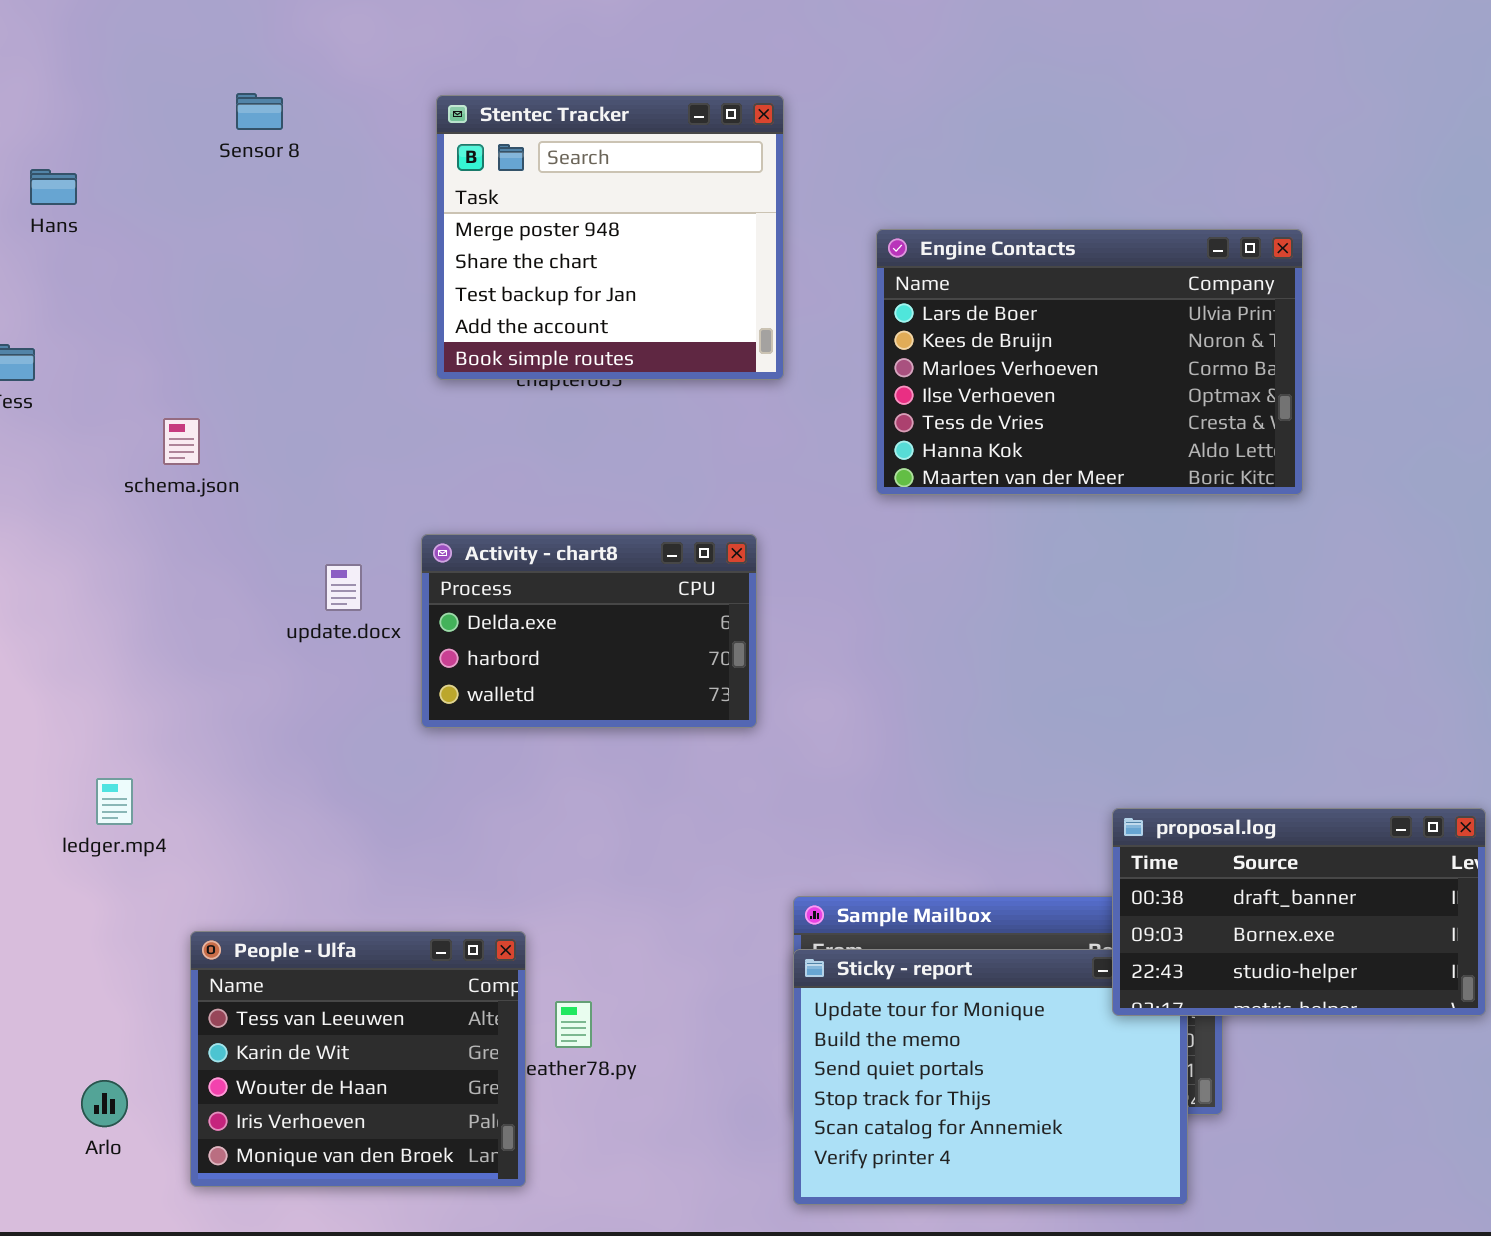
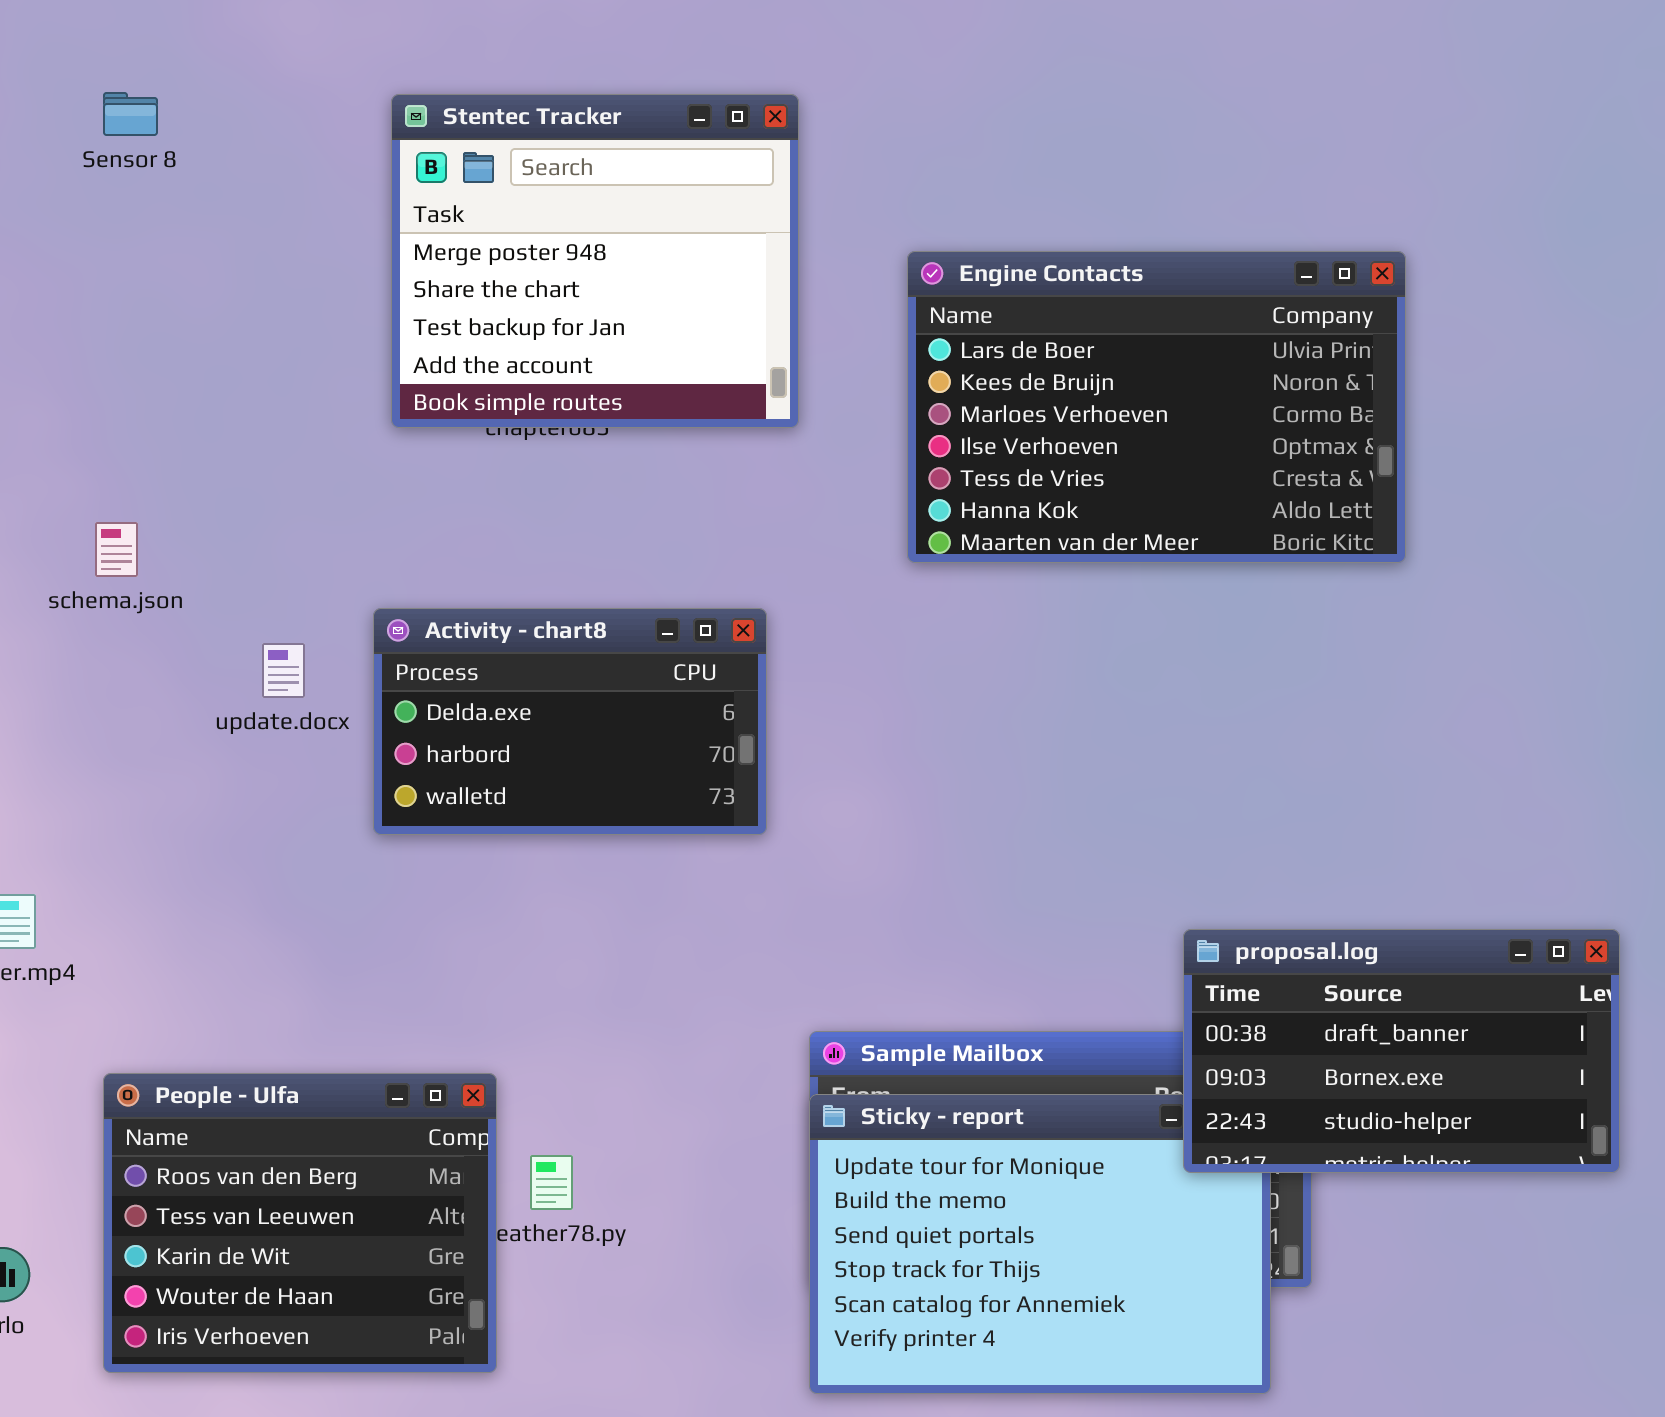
Sensor 8: [236,93,283,130] -> [103,92,158,136], moved
schema.json: [163,418,200,465] -> [95,522,138,577], moved
People - Ulfa: [190,931,526,1187] -> [103,1073,497,1373], scrolled up 1 row

